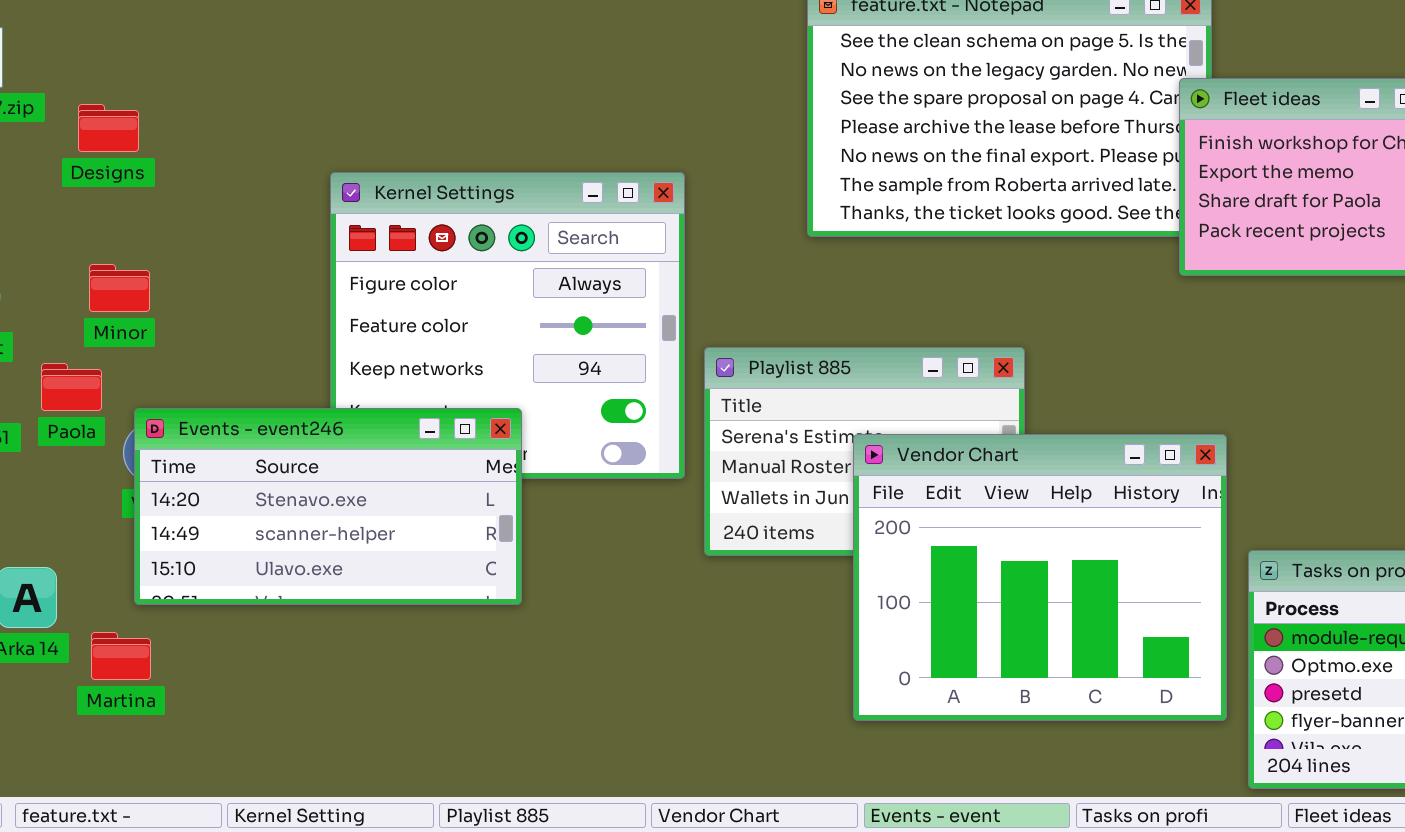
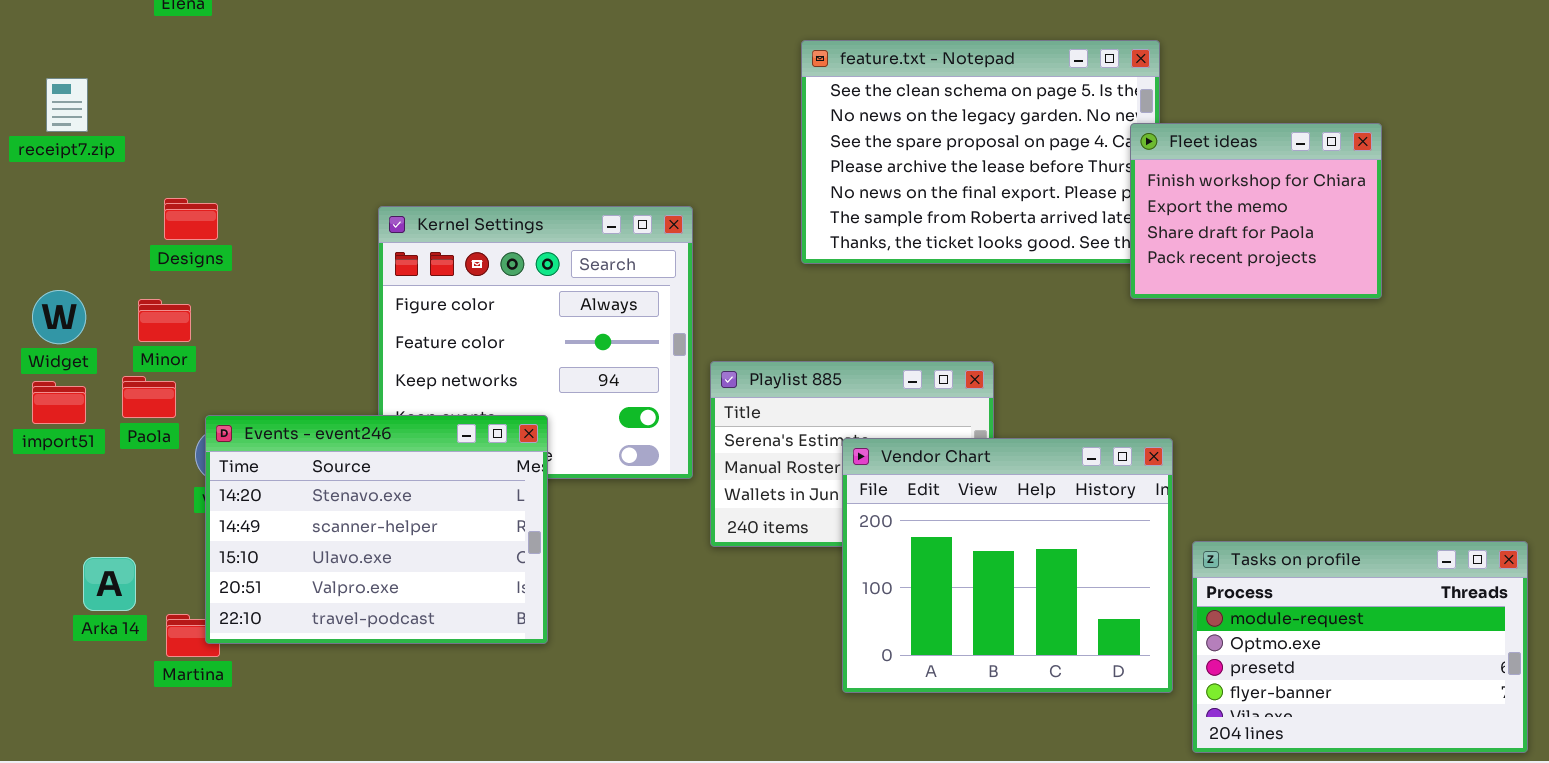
Designs: [78,104,139,152] -> [164,198,218,240], moved
Minor: [89,264,150,312] -> [138,299,191,342], moved
Events - event246: [134,408,522,605] -> [205,415,548,644], resized

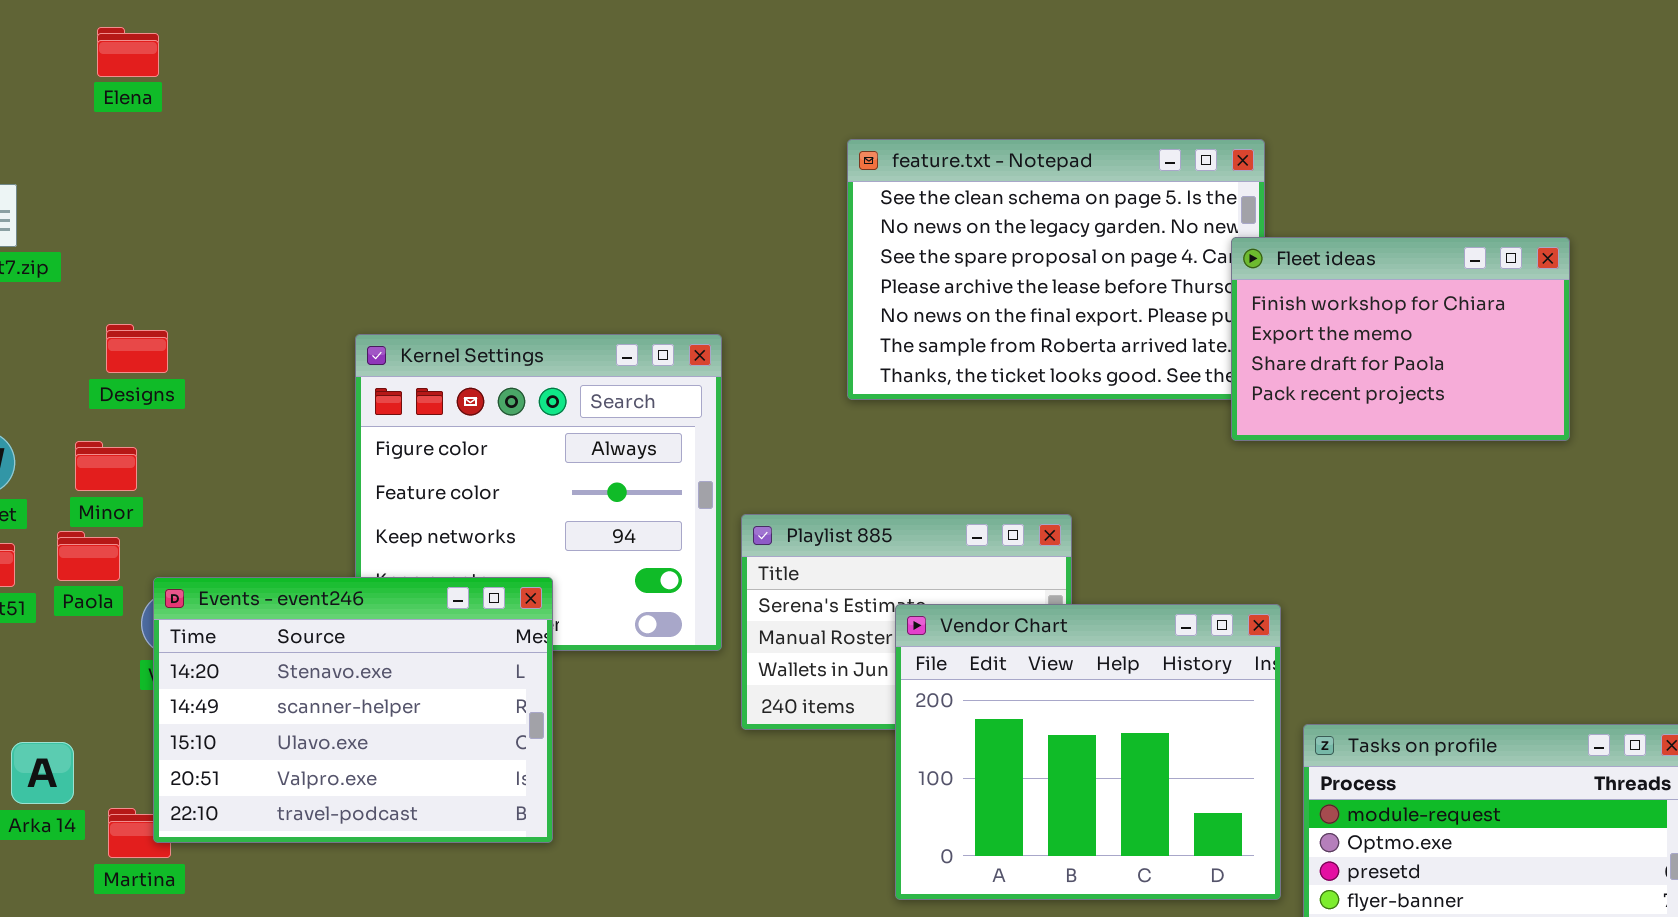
Fleet ideas: [1130,123,1382,299] -> [1231,237,1570,441], resized

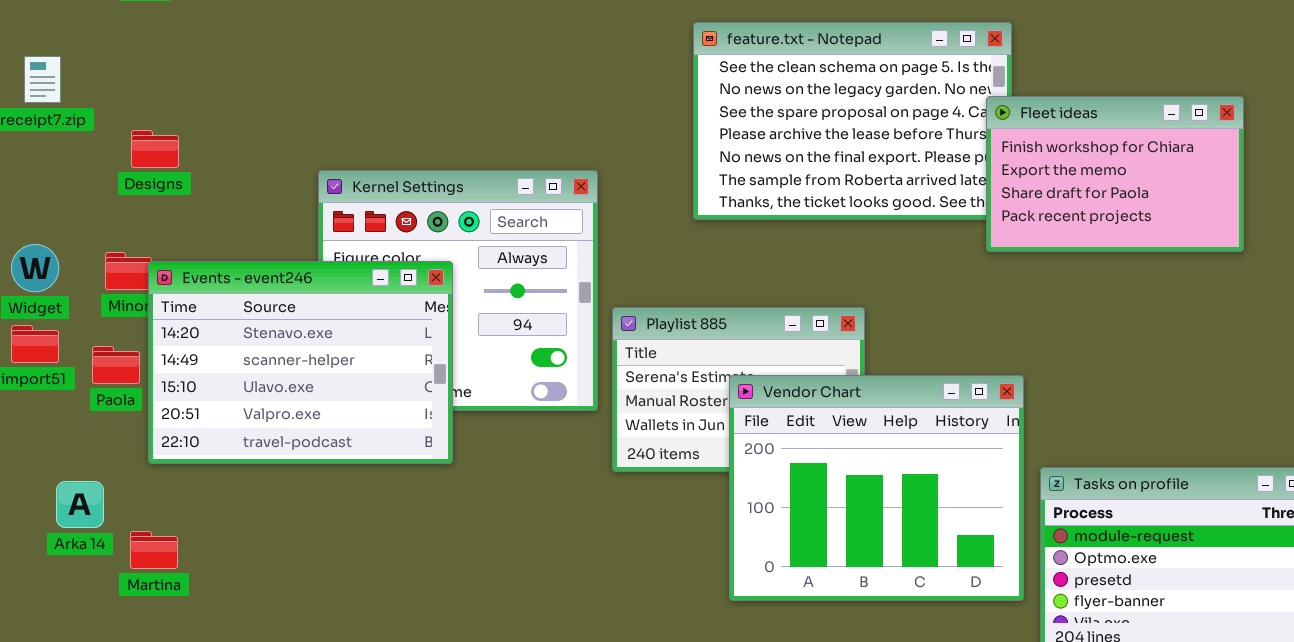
Designs: [106,324,168,373] -> [131,130,179,168], moved
Paola: [57,531,120,581] -> [92,346,140,384], moved
Events - event246: [153,577,553,843] -> [148,261,453,464], moved

